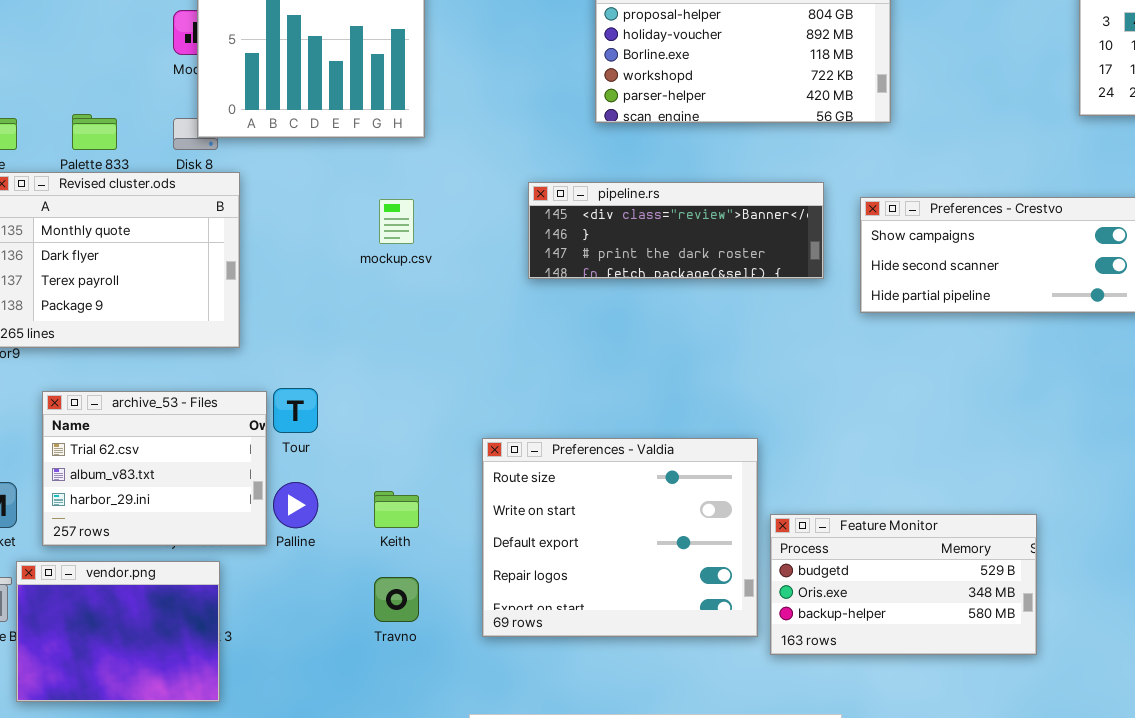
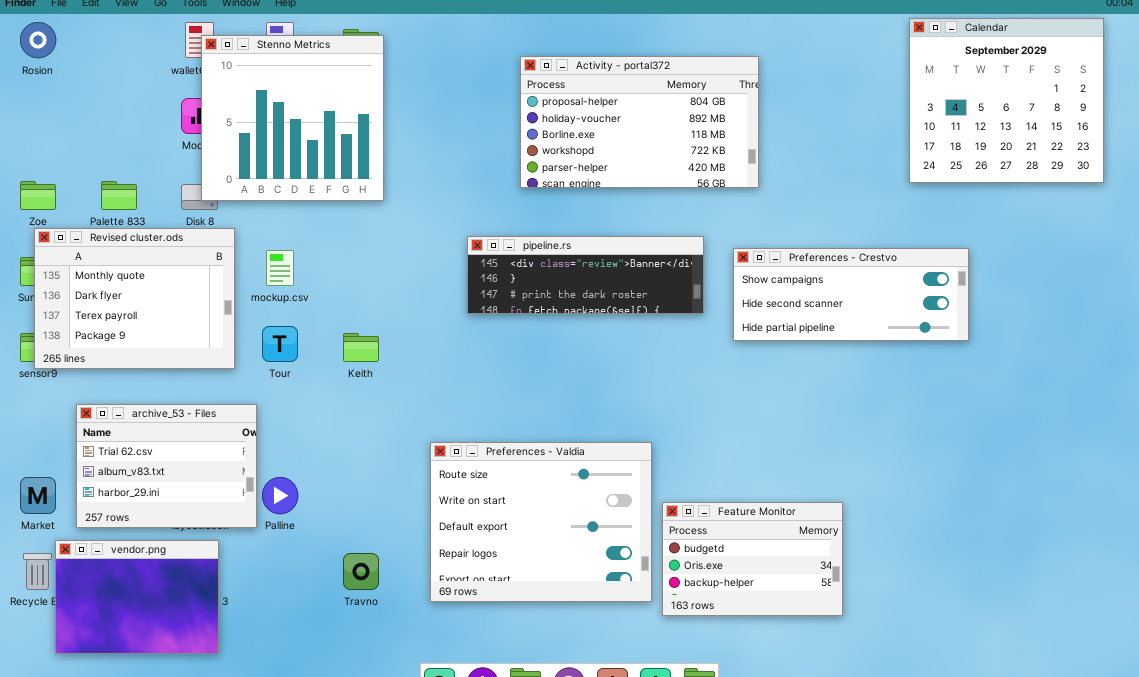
mockup.csv: [379,199,414,244] -> [266,250,294,286], moved
Tour: [273,388,318,433] -> [262,326,298,362], moved
Keith: [374,491,419,528] -> [343,333,379,362], moved
Feature Monitor: [770,514,1037,655] -> [662,502,843,616], resized

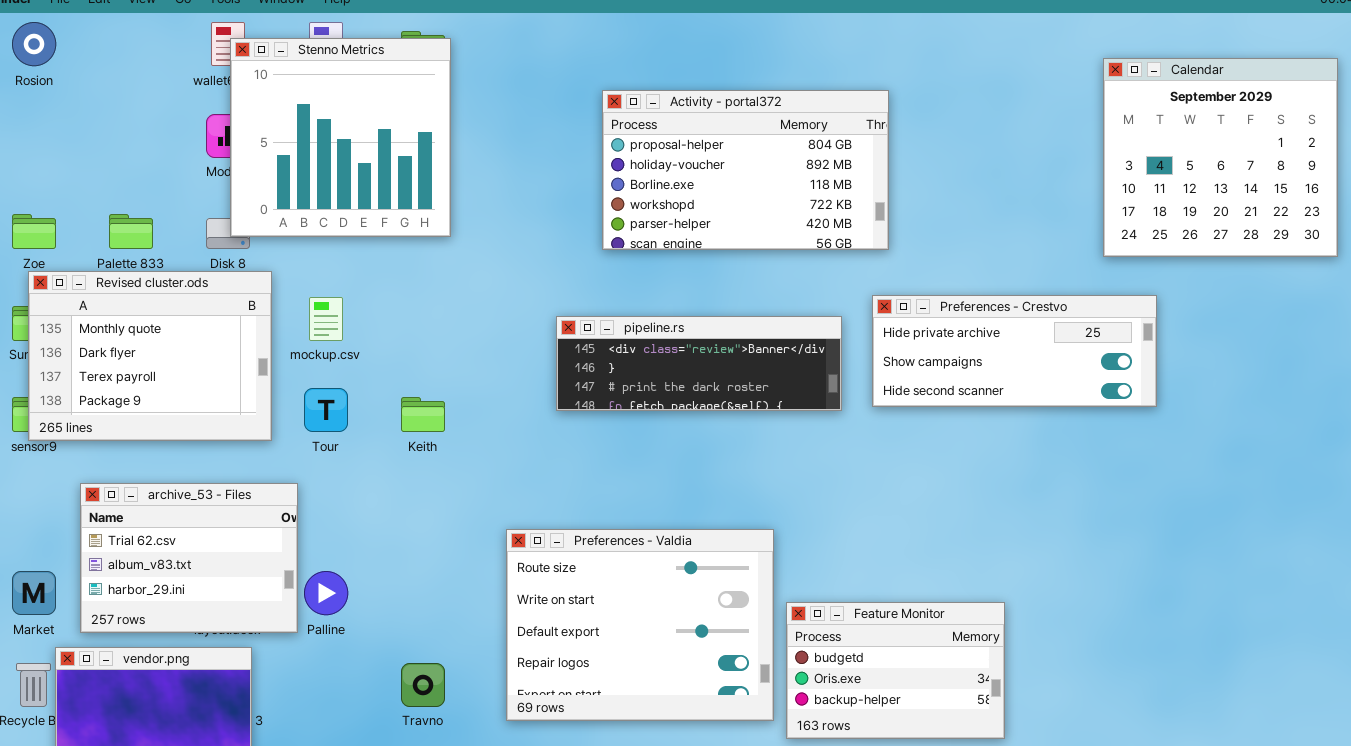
Calendar: [909,18,1104,183] -> [1103,58,1338,257], moved
Activity - portal372: [520,56,759,188] -> [602,90,889,250], moved
pipeline.rs: [467,236,704,314] -> [556,316,842,411], moved
Preferences - Crestvo: [733,248,969,341] -> [872,295,1157,407], scrolled up 1 row

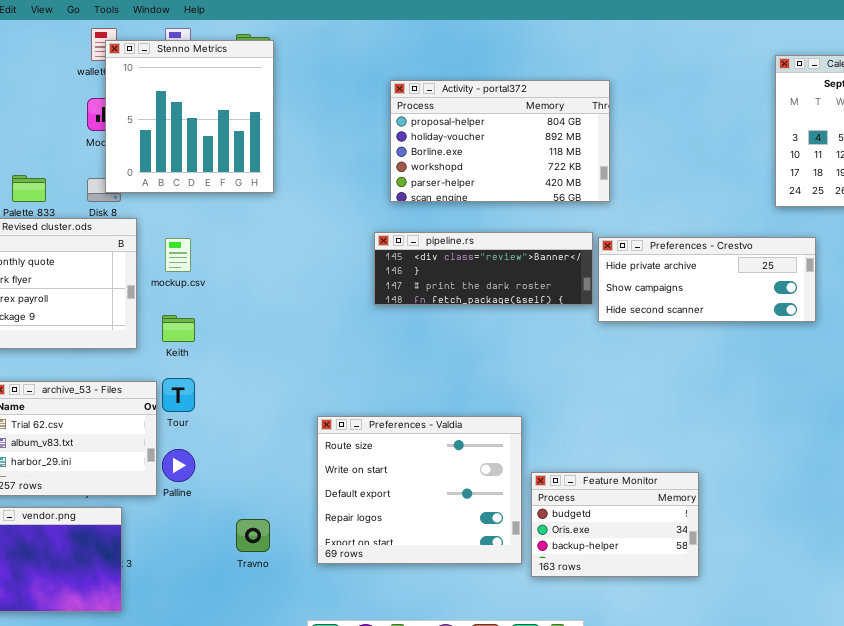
pipeline.rs: [556,316,842,411] -> [374,232,593,305], moved
Tour: [304,388,348,432] -> [162,378,195,412], moved
Keith: [401,397,445,432] -> [162,315,195,342], moved

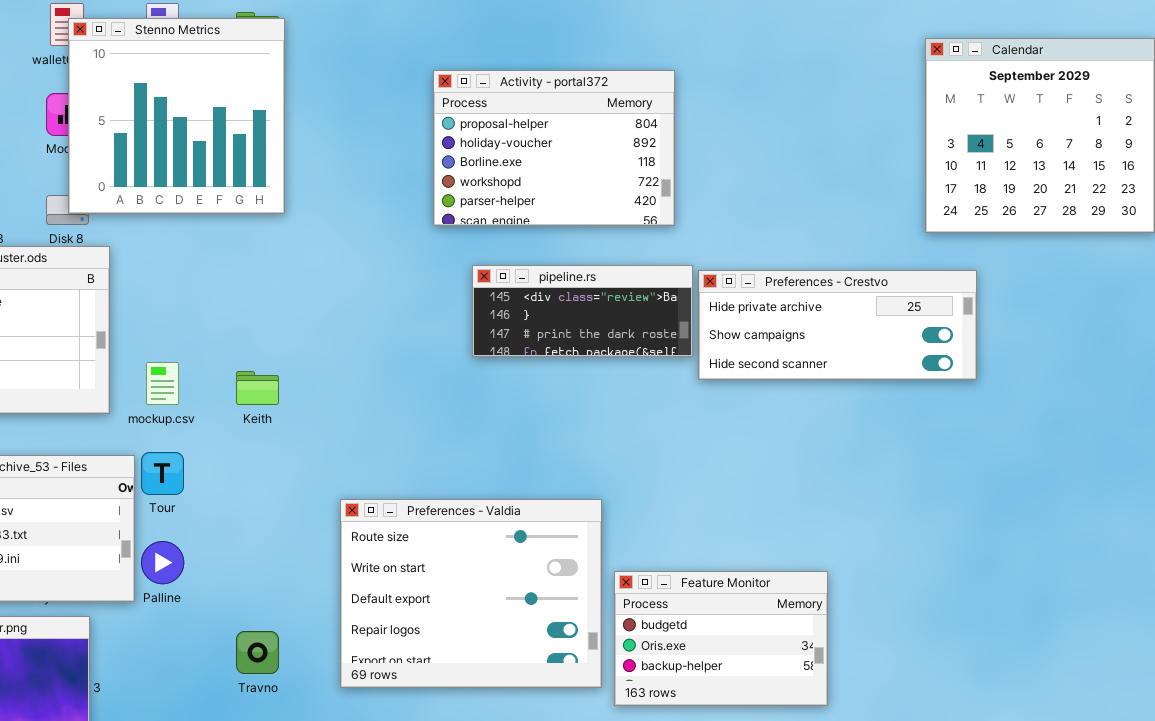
Activity - portal372: [390,80,610,202] -> [433,70,675,226], resized
pipeline.rs: [374,232,593,305] -> [472,265,693,357], resized
mockup.csv: [165,238,191,272] -> [146,362,179,405], moved
Keith: [162,315,195,342] -> [236,371,279,405], moved

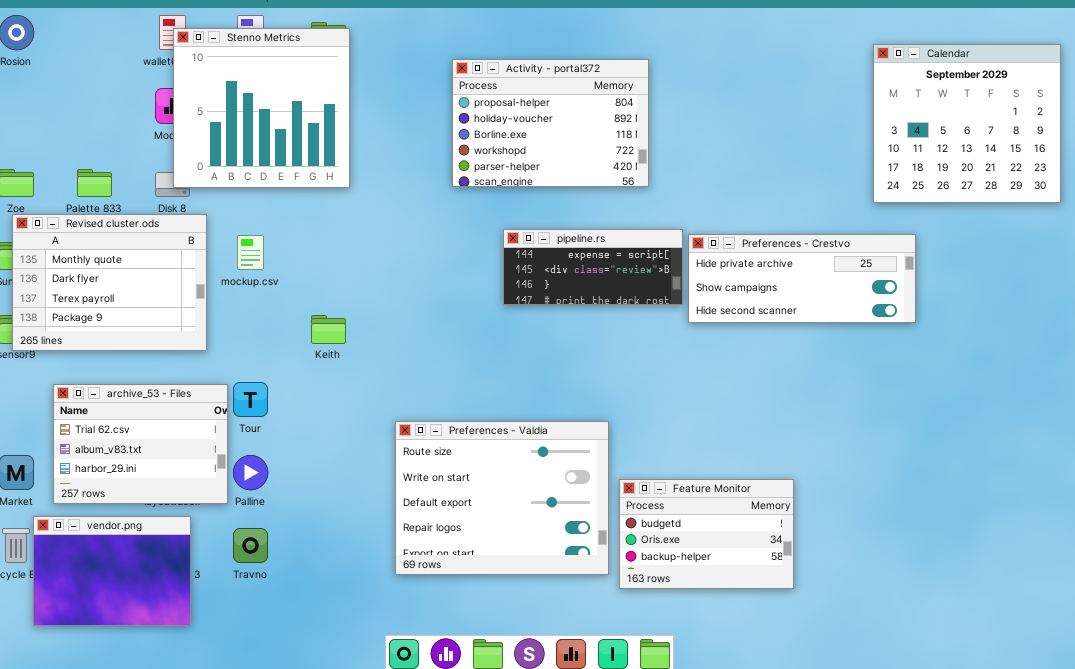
Activity - portal372: [433,70,675,226] -> [452,59,649,187], moved
pipeline.rs: [472,265,693,357] -> [503,229,683,305], scrolled up 1 row
mockup.csv: [146,362,179,405] -> [237,235,264,270], moved
Travno: [236,631,279,674] -> [233,528,268,563], moved

